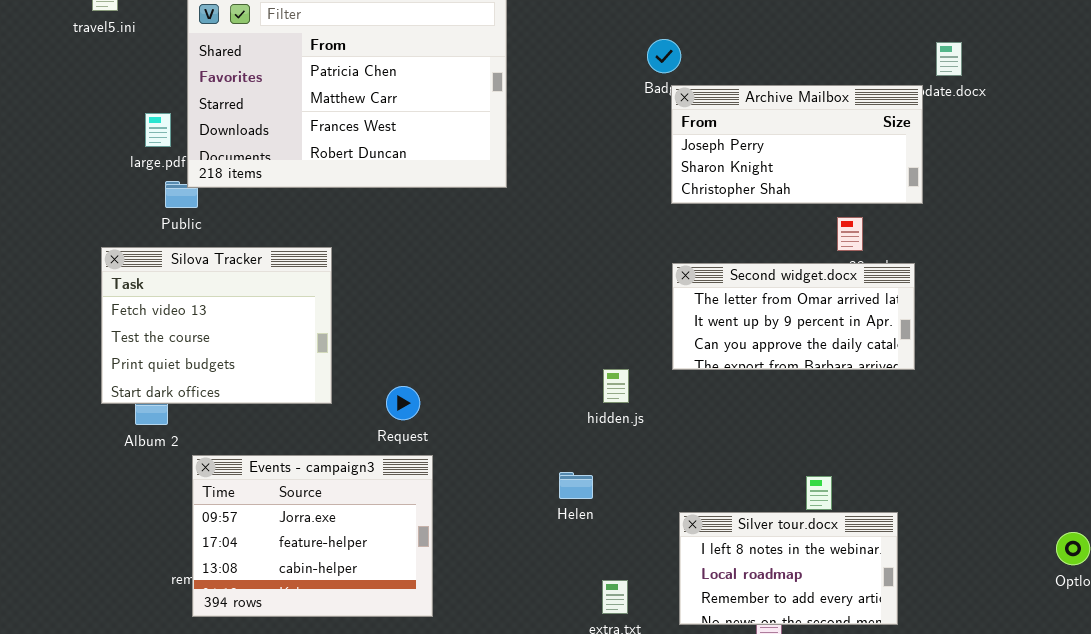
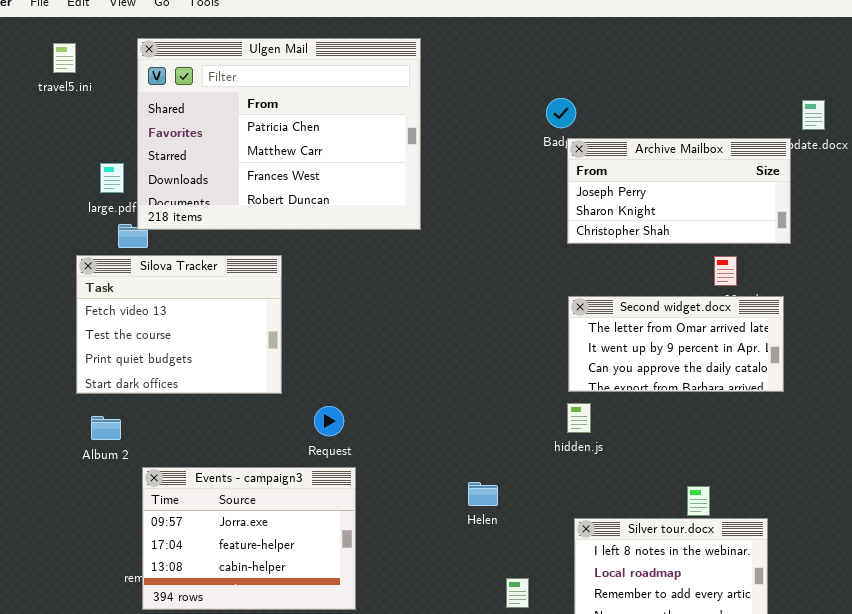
Silova Tracker: [101,247,332,404] -> [76,255,282,394], moved
hidden.js: [603,369,629,403] -> [567,403,591,433], moved

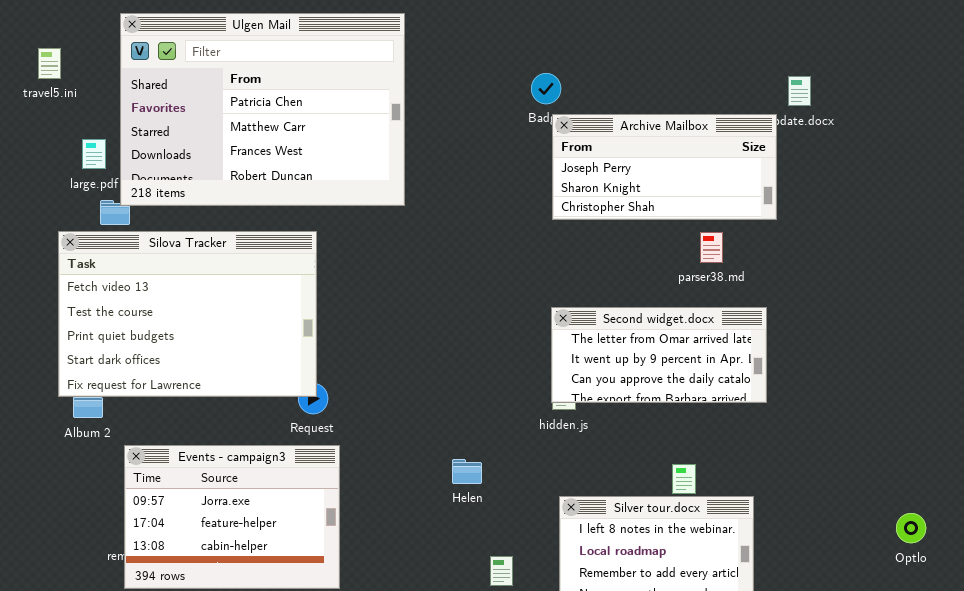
travel5.ini: [53,43,76,73] -> [38,48,61,79], moved
Silova Tracker: [76,255,282,394] -> [58,231,317,397], resized
Second widget.docx: [568,296,784,392] -> [551,307,767,403], moved

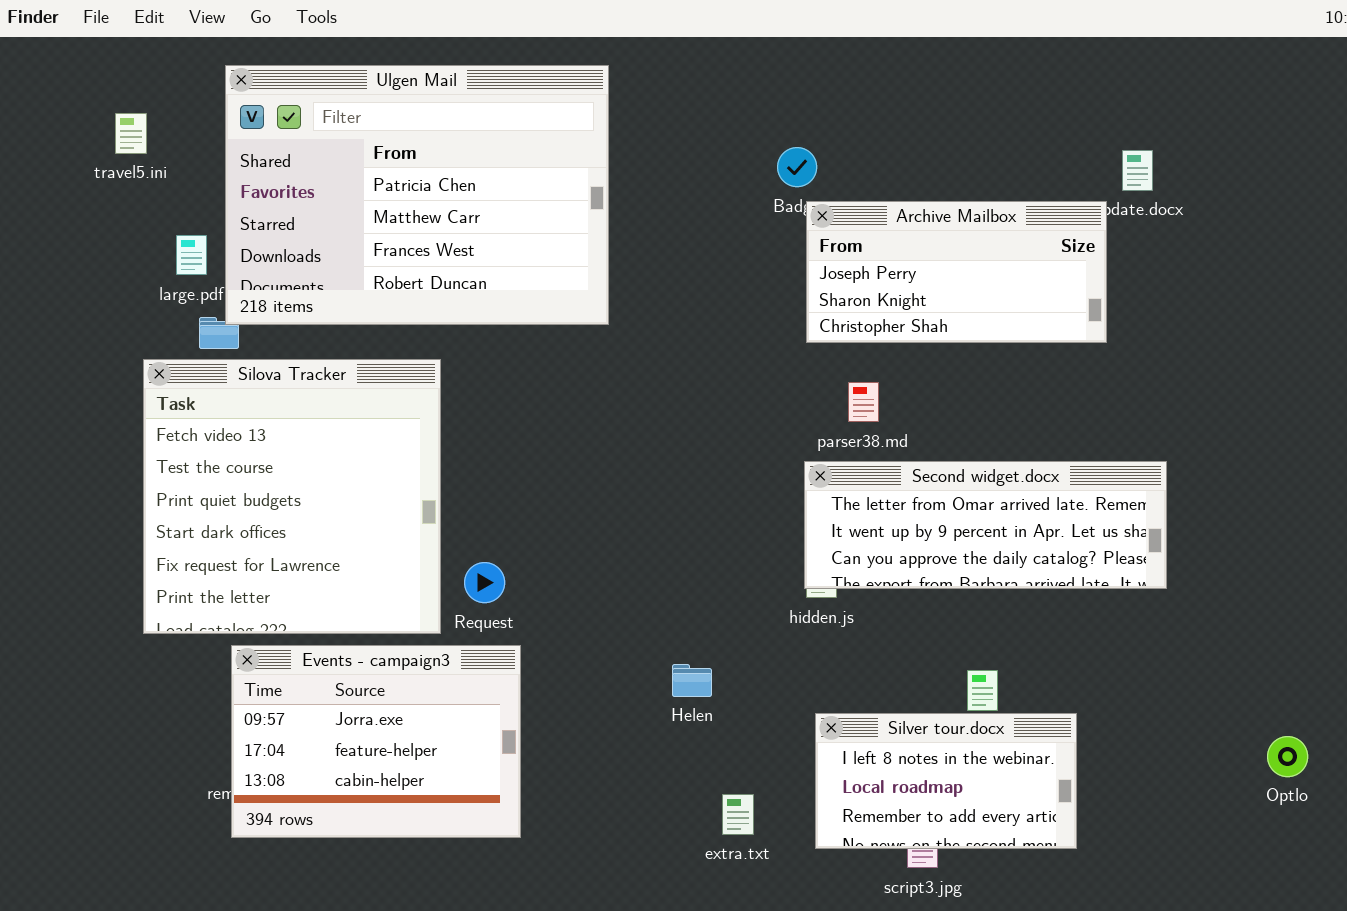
Silova Tracker: [58,231,317,397] -> [143,359,441,634], resized
parser38.md: [700,232,723,263] -> [848,382,879,422], moved
Second widget.docx: [551,307,767,403] -> [804,461,1167,589], resized

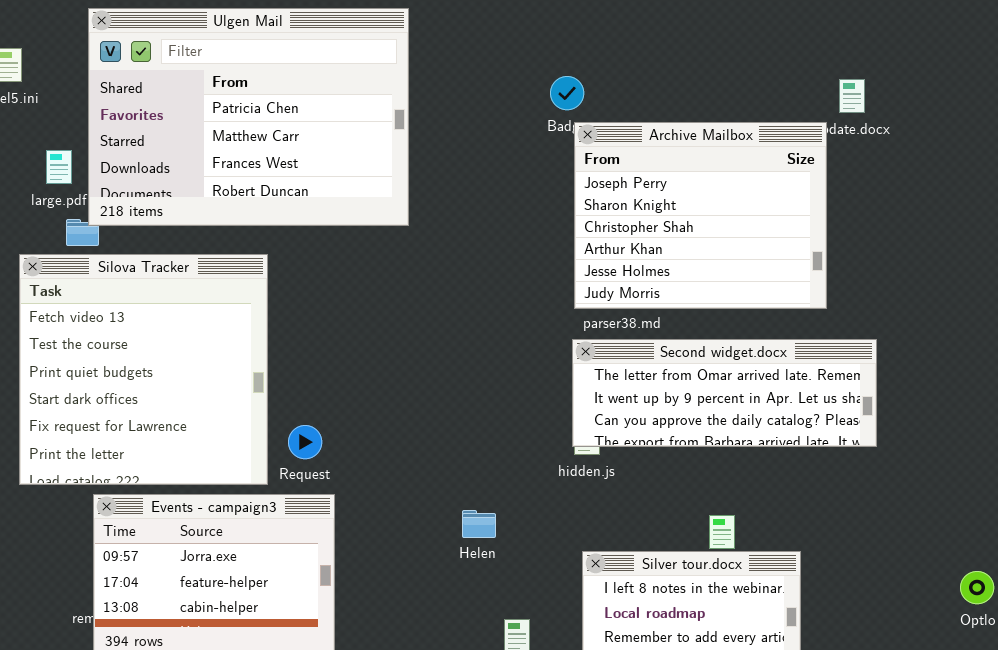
Archive Mailbox: [806,201,1107,343] -> [574,122,827,309], resized

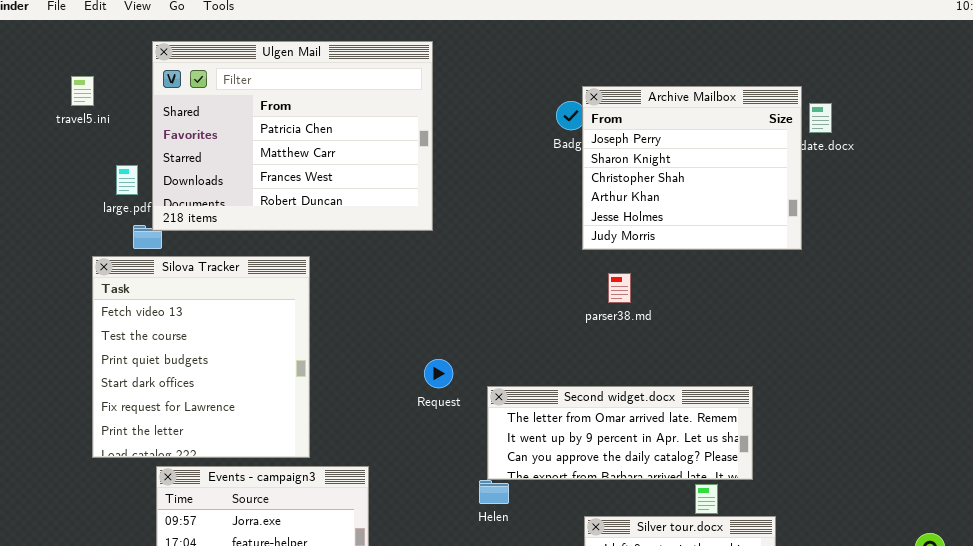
Archive Mailbox: [574,122,827,309] -> [582,86,802,250], moved
Second widget.docx: [572,339,877,447] -> [487,386,753,480], moved
Request: [288,425,322,459] -> [424,359,453,388], moved

